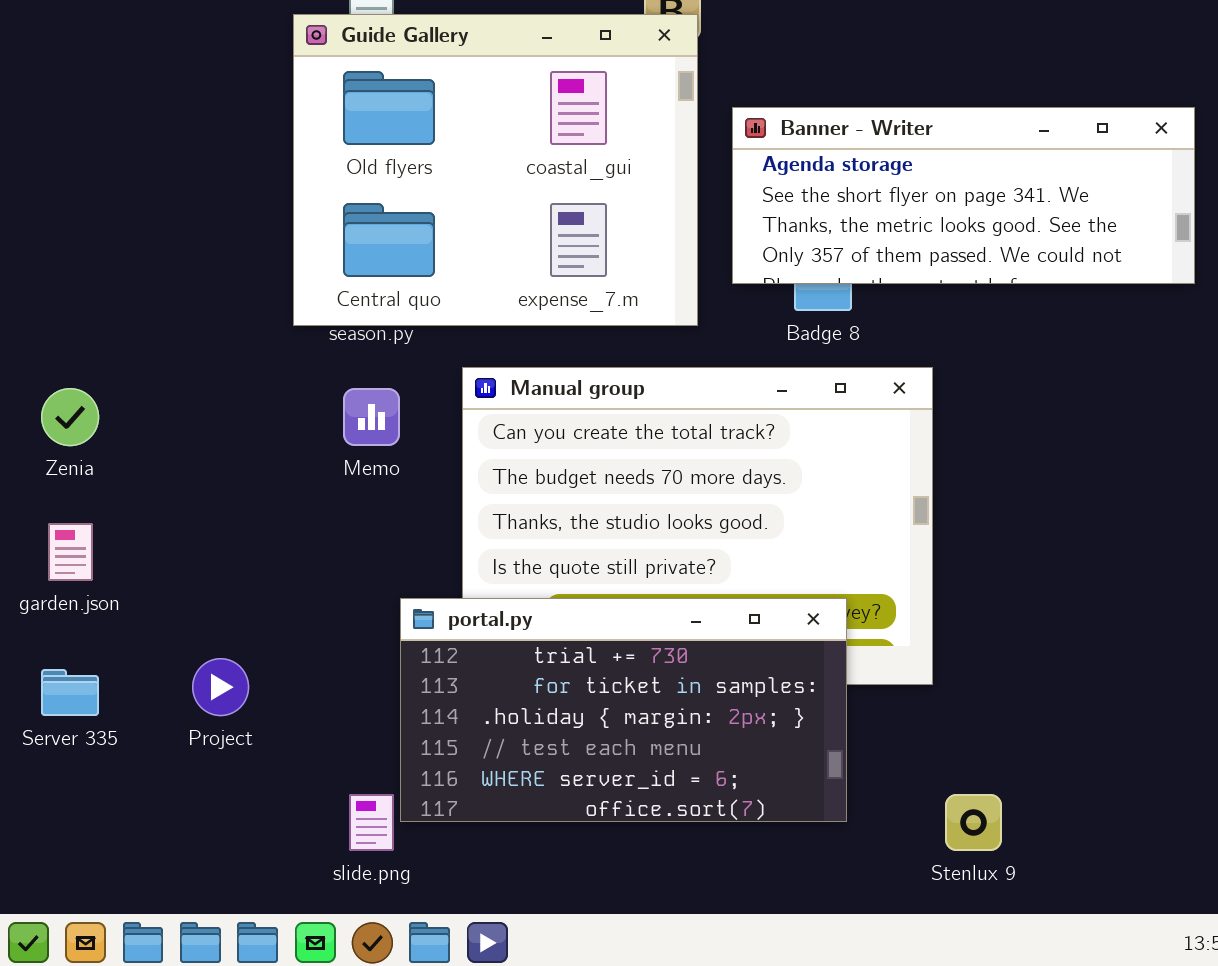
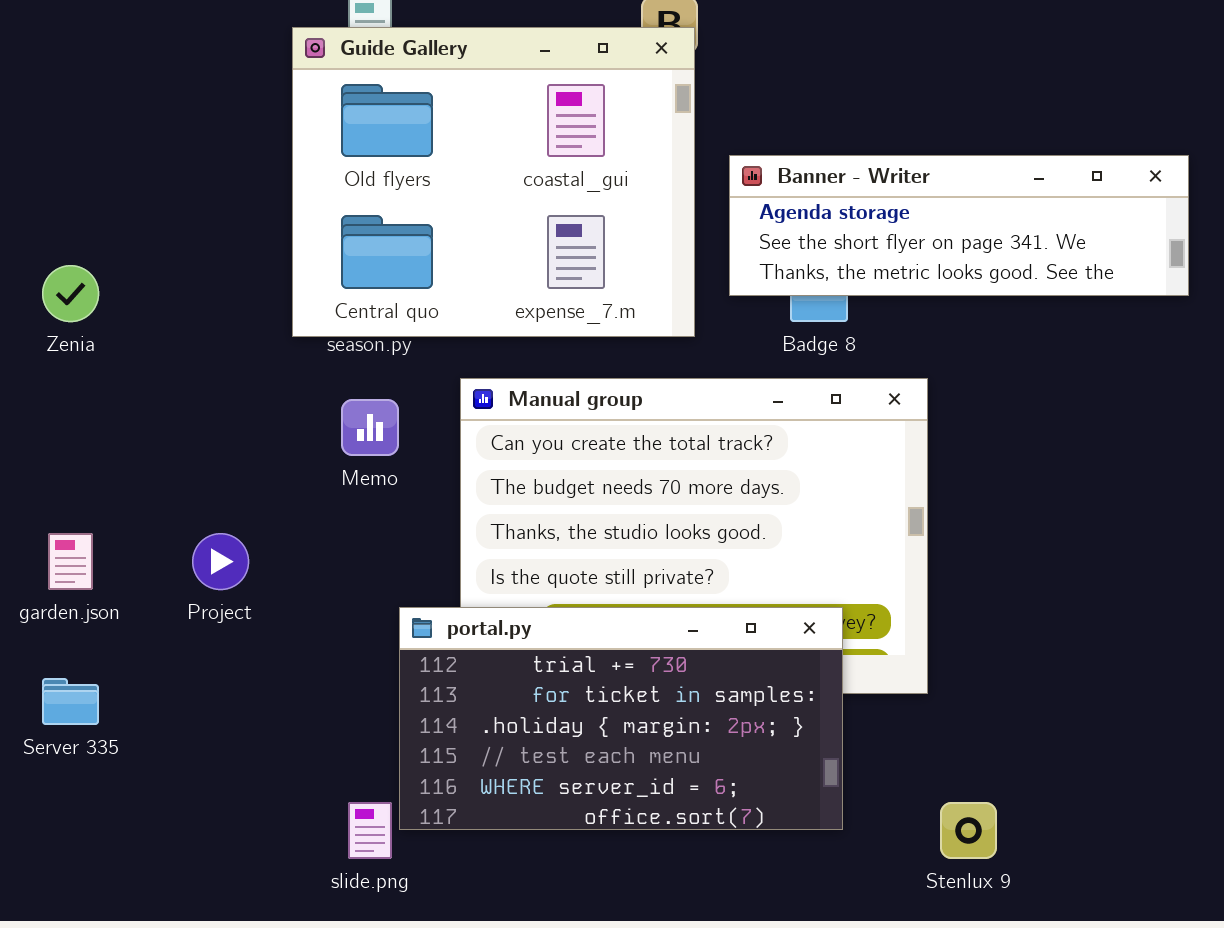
Banner - Writer: [732,107,1195,284] -> [729,155,1189,296], resized
Zenia: [41,388,99,446] -> [42,265,99,322], moved
Project: [192,658,249,716] -> [192,533,249,590], moved

